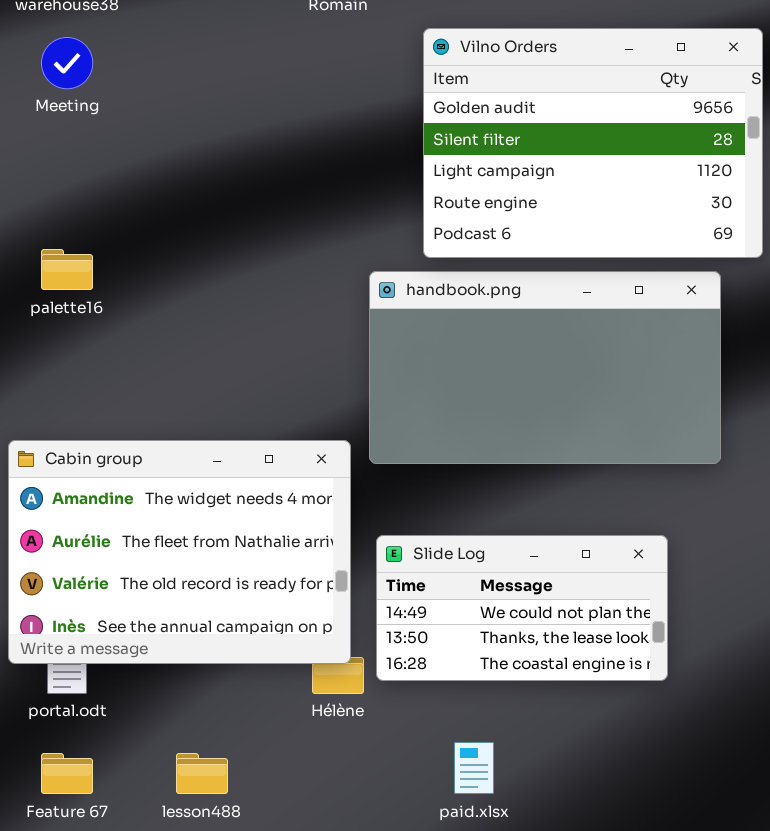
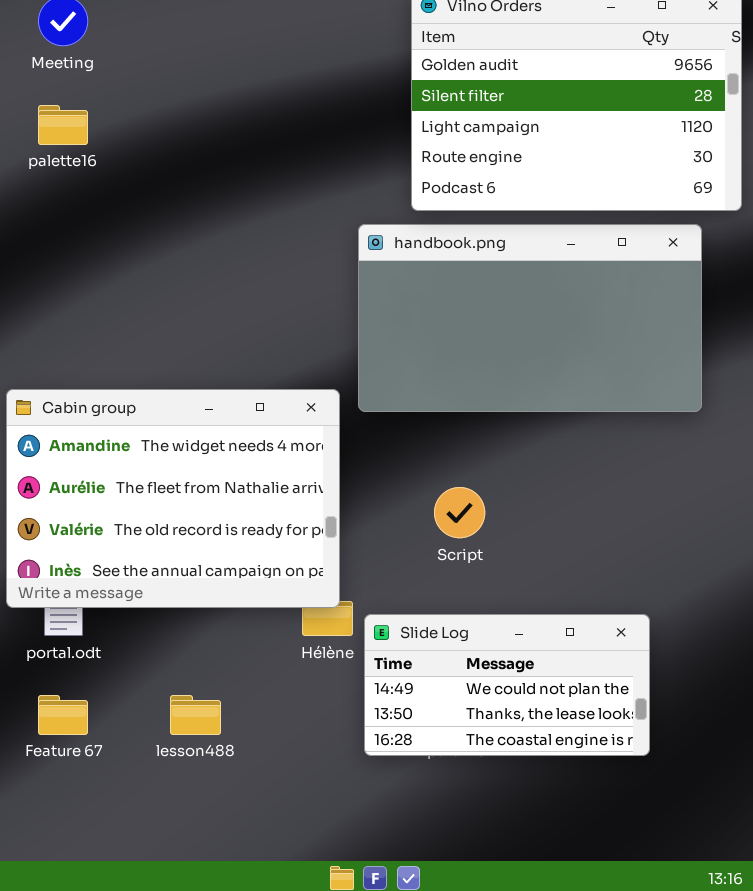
palette16: [41,249,93,290] -> [38,105,88,145], moved
Slide Log: [376,535,668,681] -> [364,614,650,756], moved

